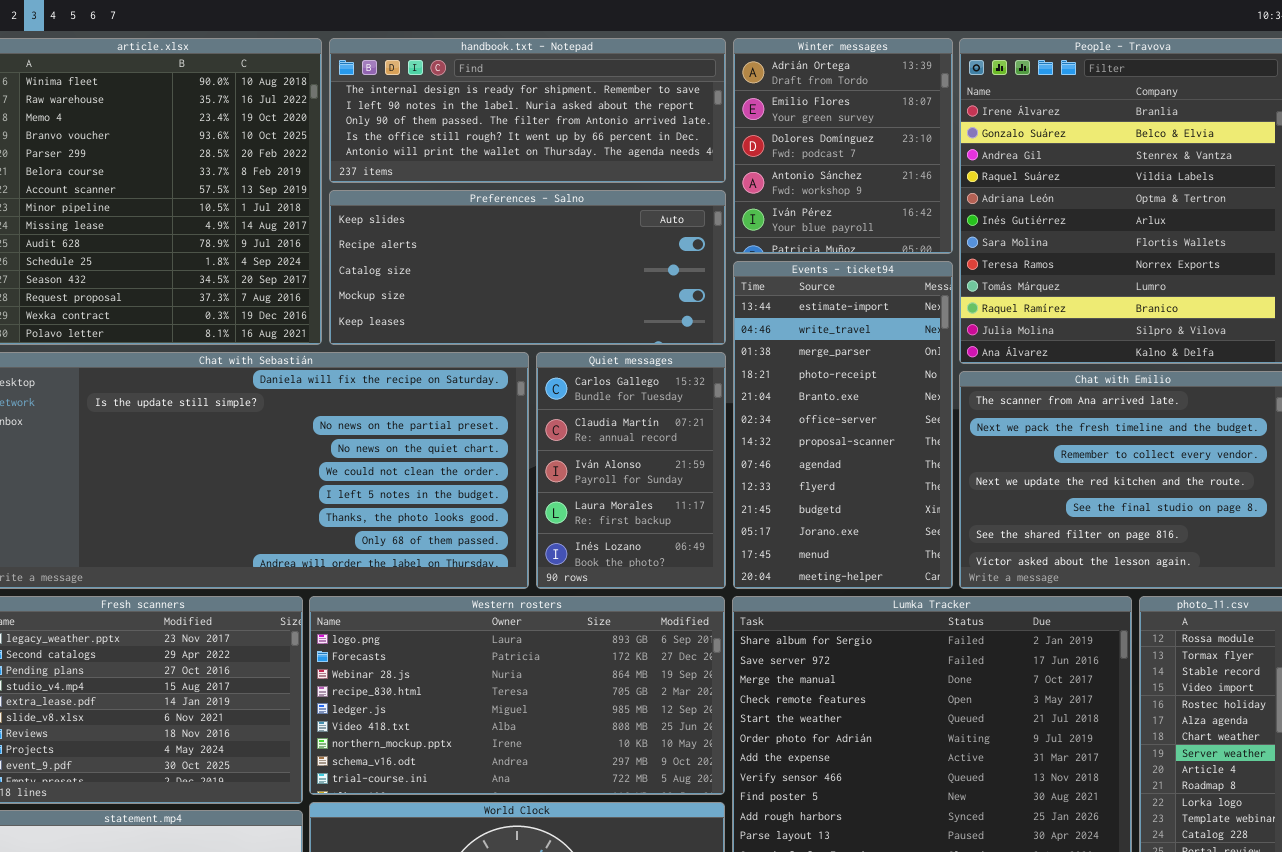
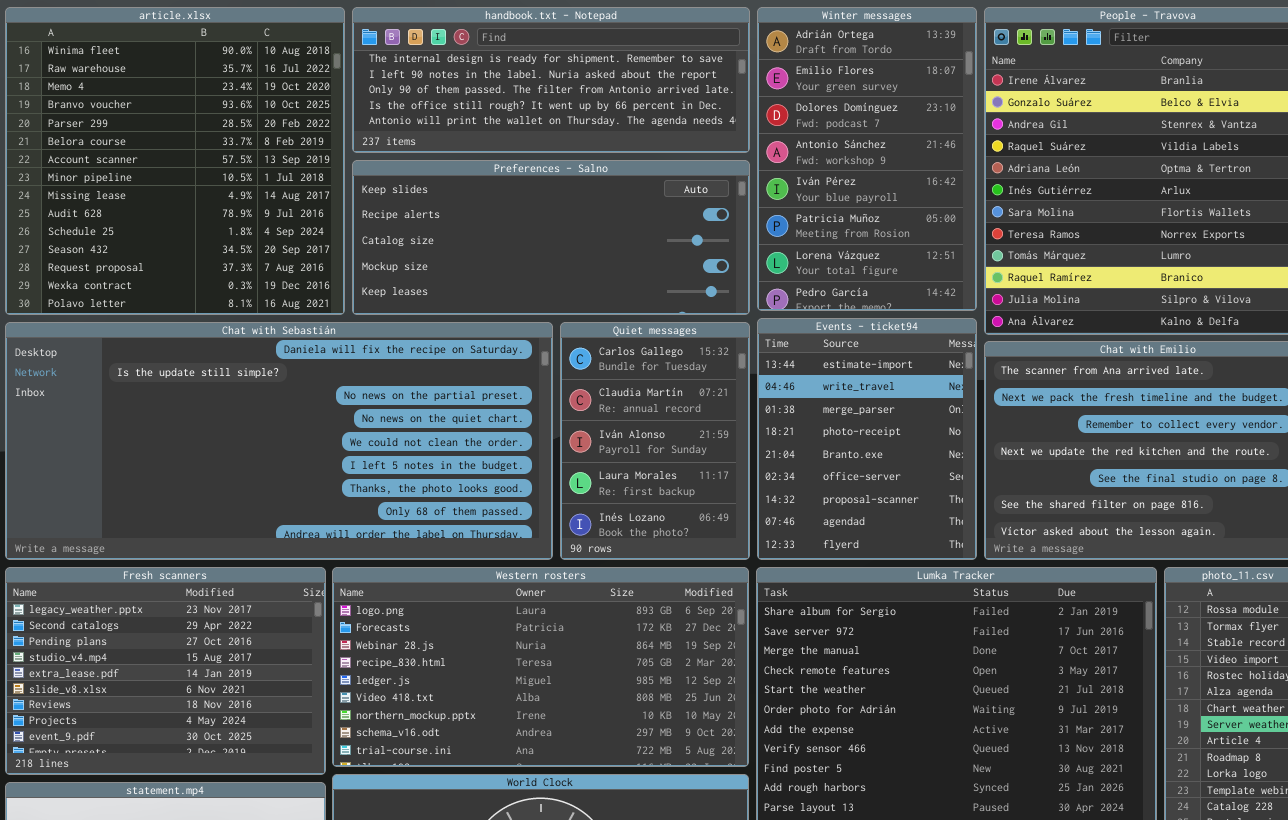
Winter messages: [733,38,953,254] -> [757,7,977,311], resized
Events - ticket94: [733,261,953,589] -> [757,318,977,560], resized

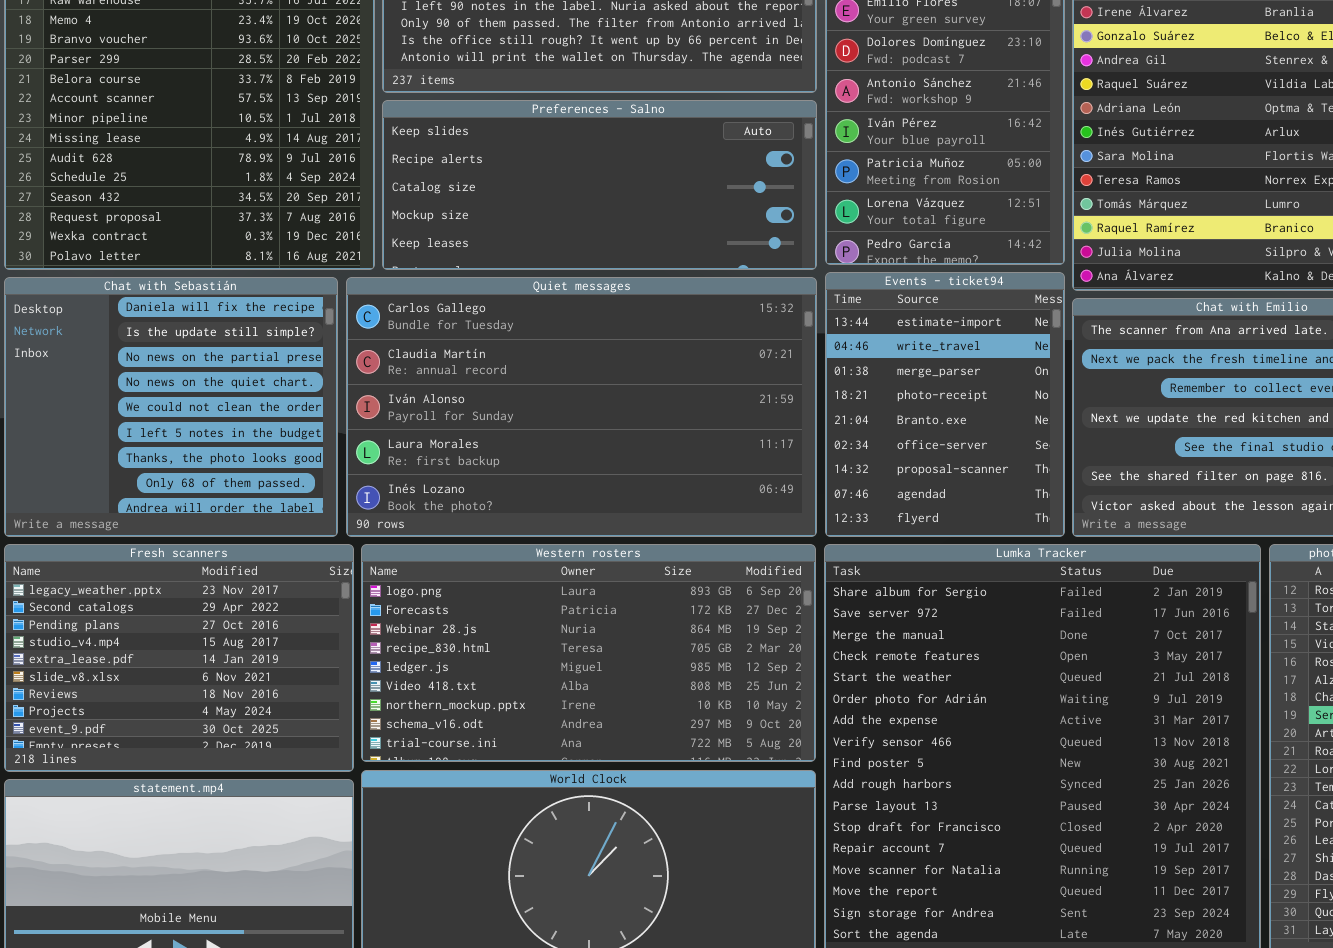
Chat with Sebastián: [5,322,553,560] -> [4,277,338,537], resized
Quiet messages: [560,322,750,560] -> [346,277,817,537], resized

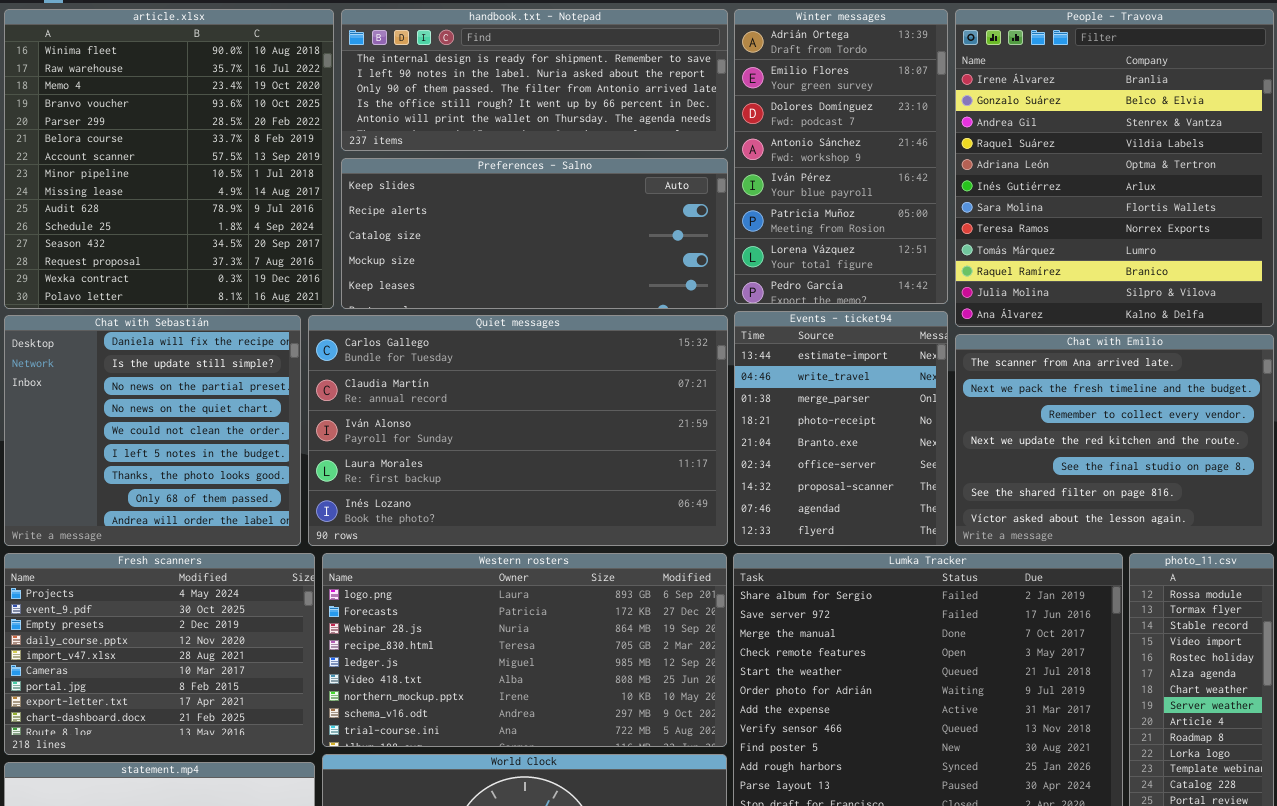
Fresh scanners: [4,544,354,772] -> [4,553,315,755], scrolled down 7 rows

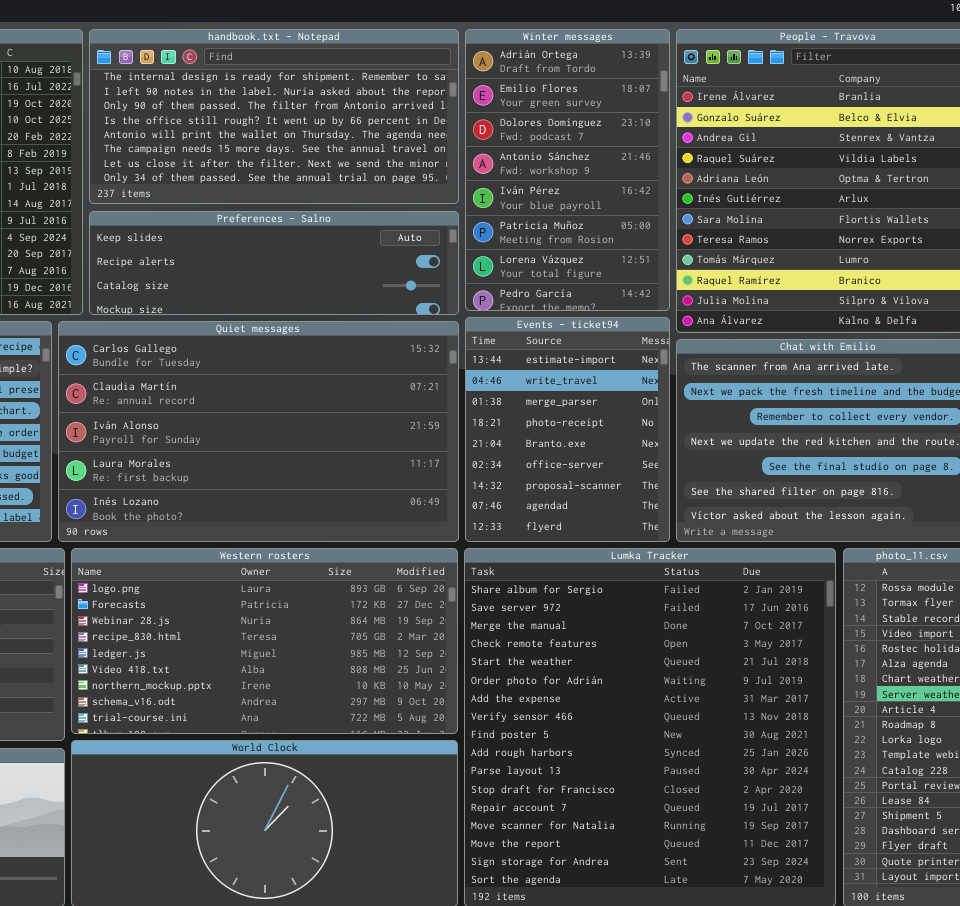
handbook.txt - Notepad: [341,9,728,151] -> [89,29,459,204], resized
Preferences - Salno: [341,158,728,309] -> [89,211,459,315], resized

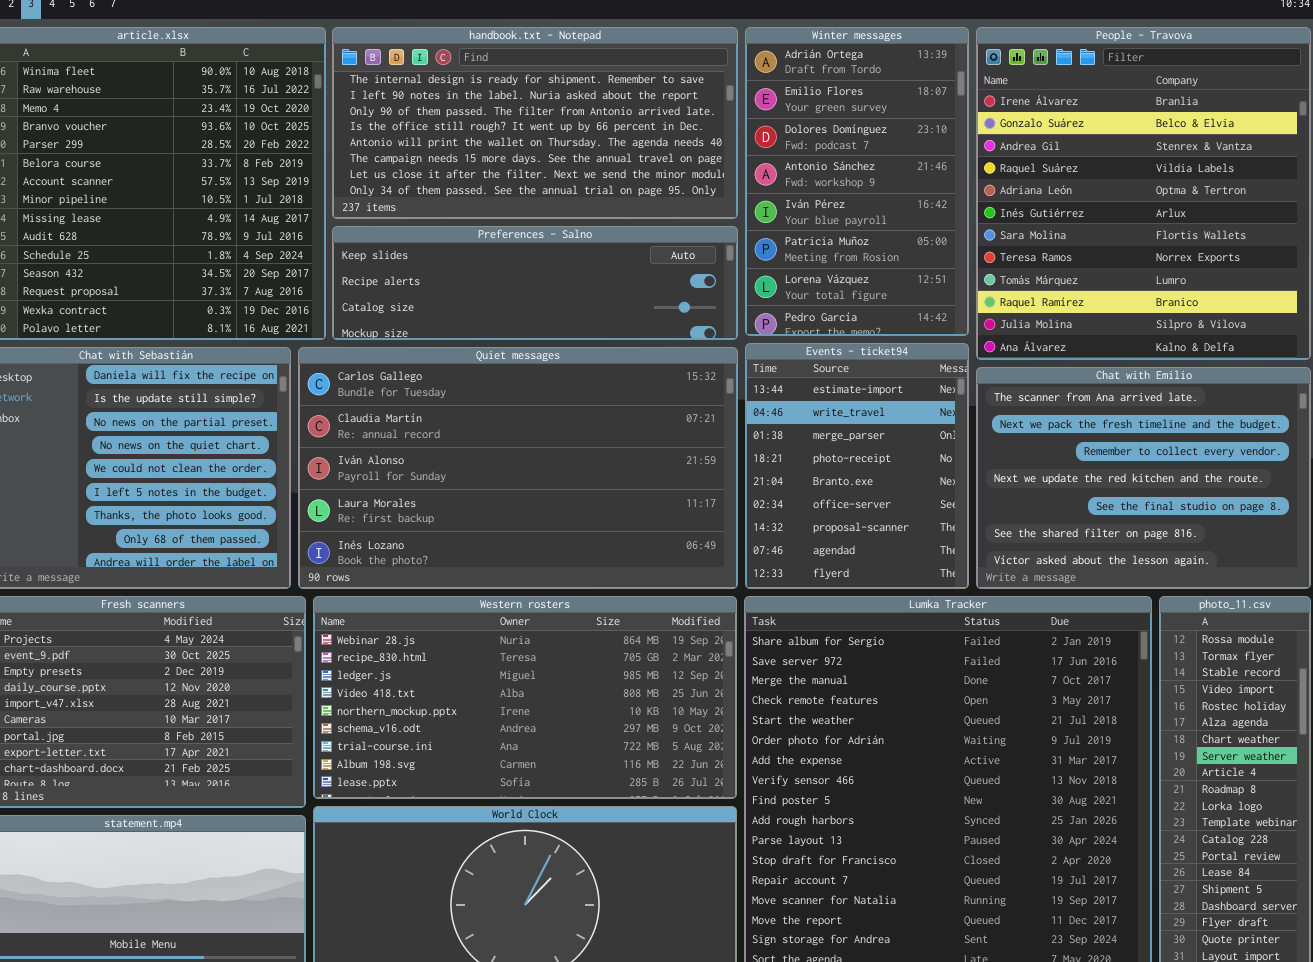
Western rosters: [71,548,458,734] -> [313,596,737,799], scrolled down 2 rows

